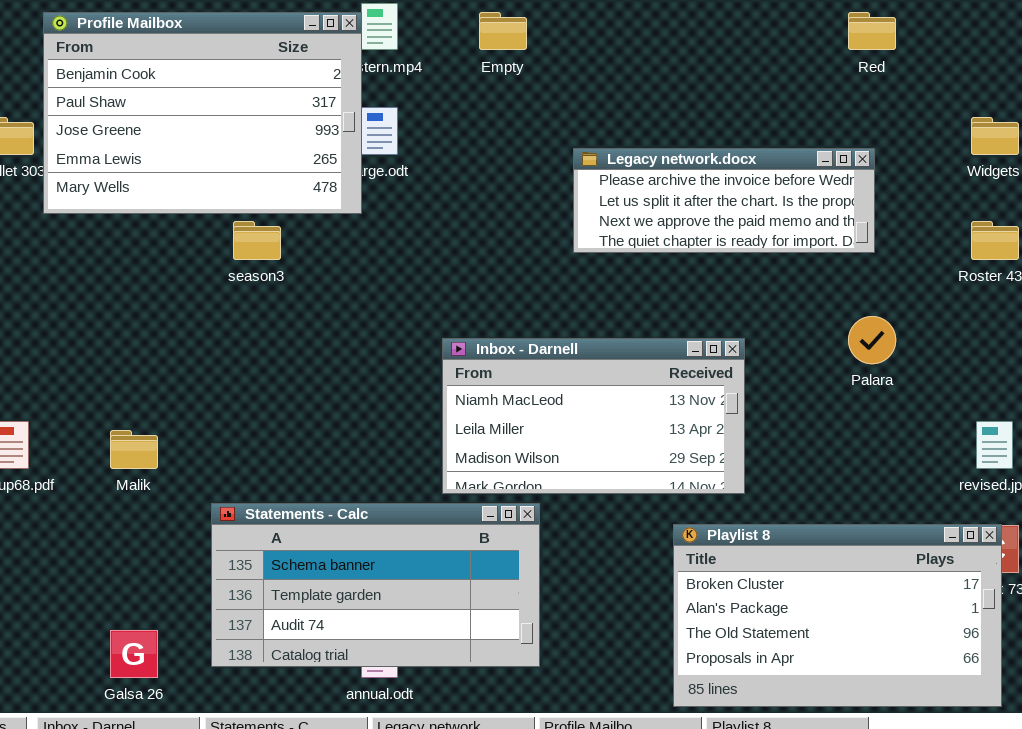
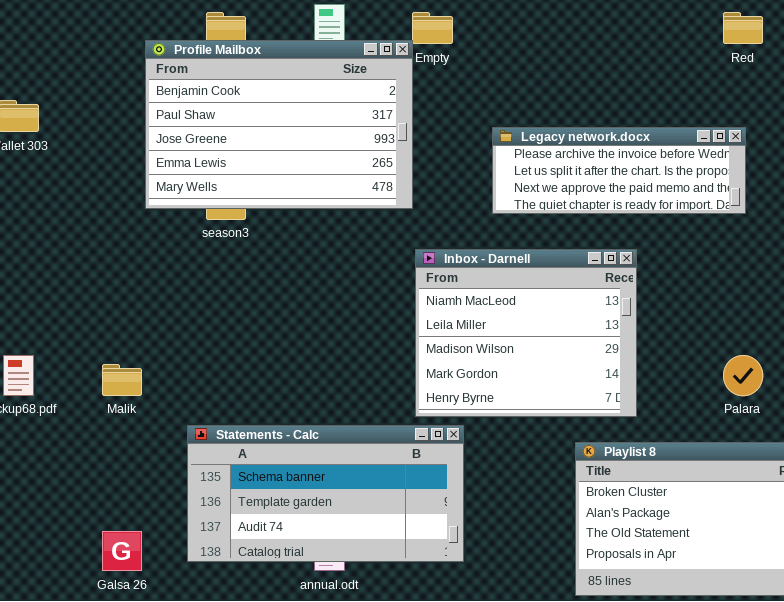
Profile Mailbox: [43,12,362,214] -> [145,40,413,209], moved
Palara: [848,316,896,364] -> [723,355,763,396], moved
Inbox - Darnell: [442,338,745,494] -> [415,249,637,417], resized

